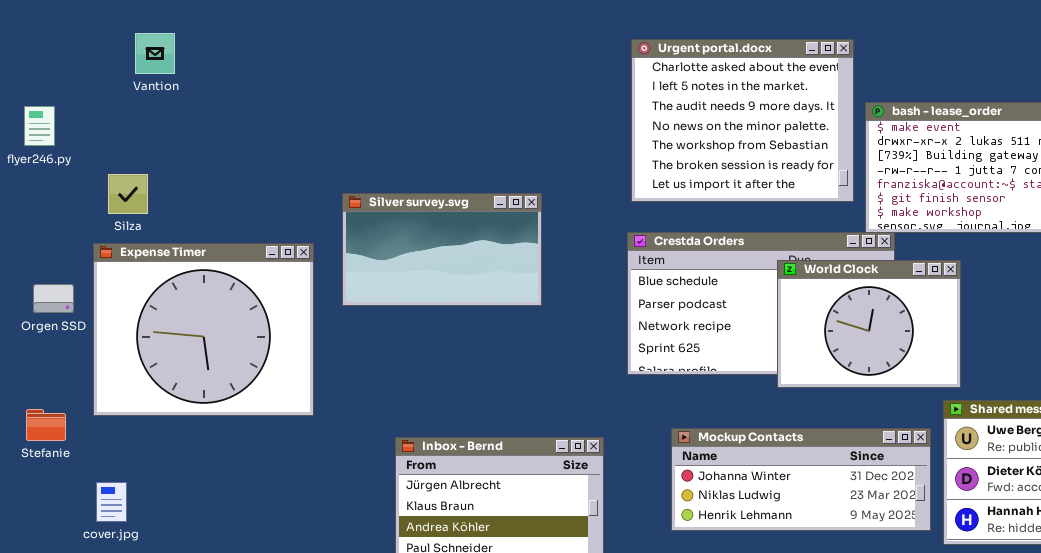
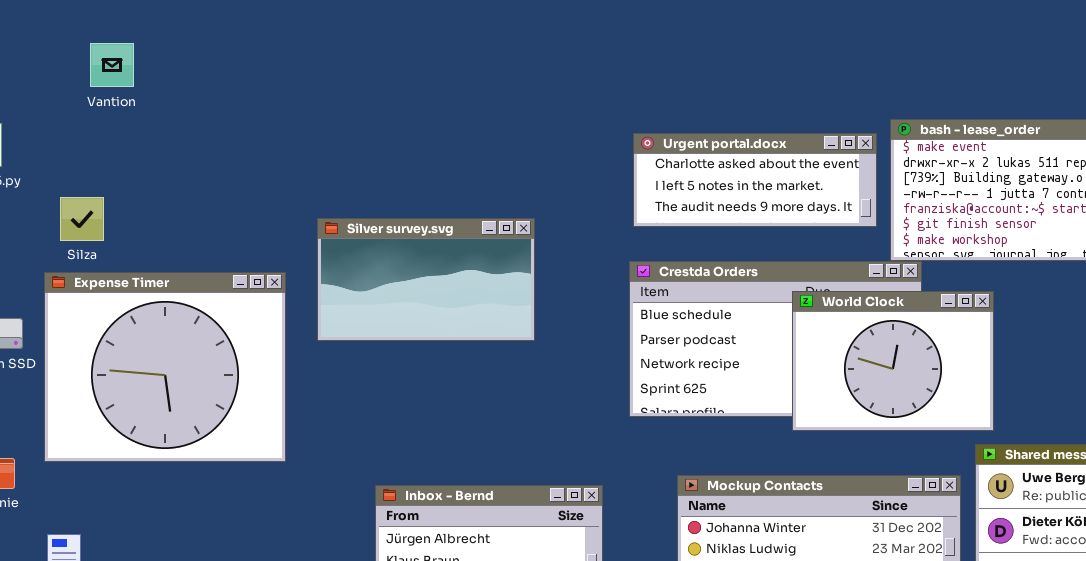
Urgent portal.docx: [631,39,854,202] -> [633,133,877,227], resized

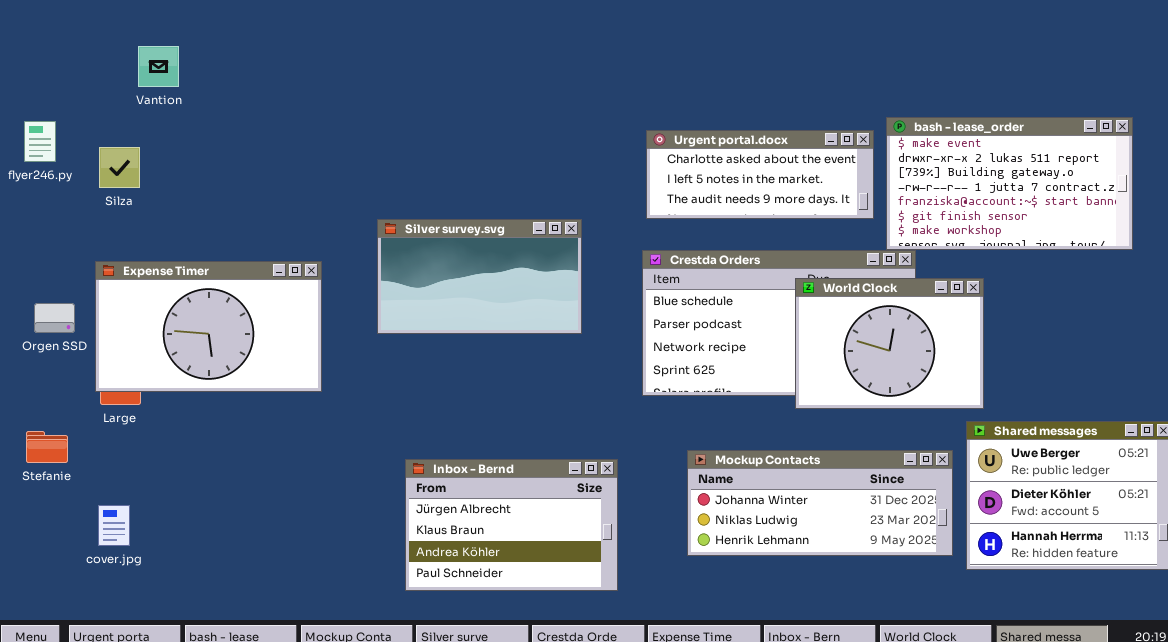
Silza: [60,197,104,241] -> [99,147,140,188], moved
Silver survey.svg: [317,218,535,341] -> [377,219,582,334], moved
Expense Timer: [44,272,286,462] -> [95,261,322,392], resized

